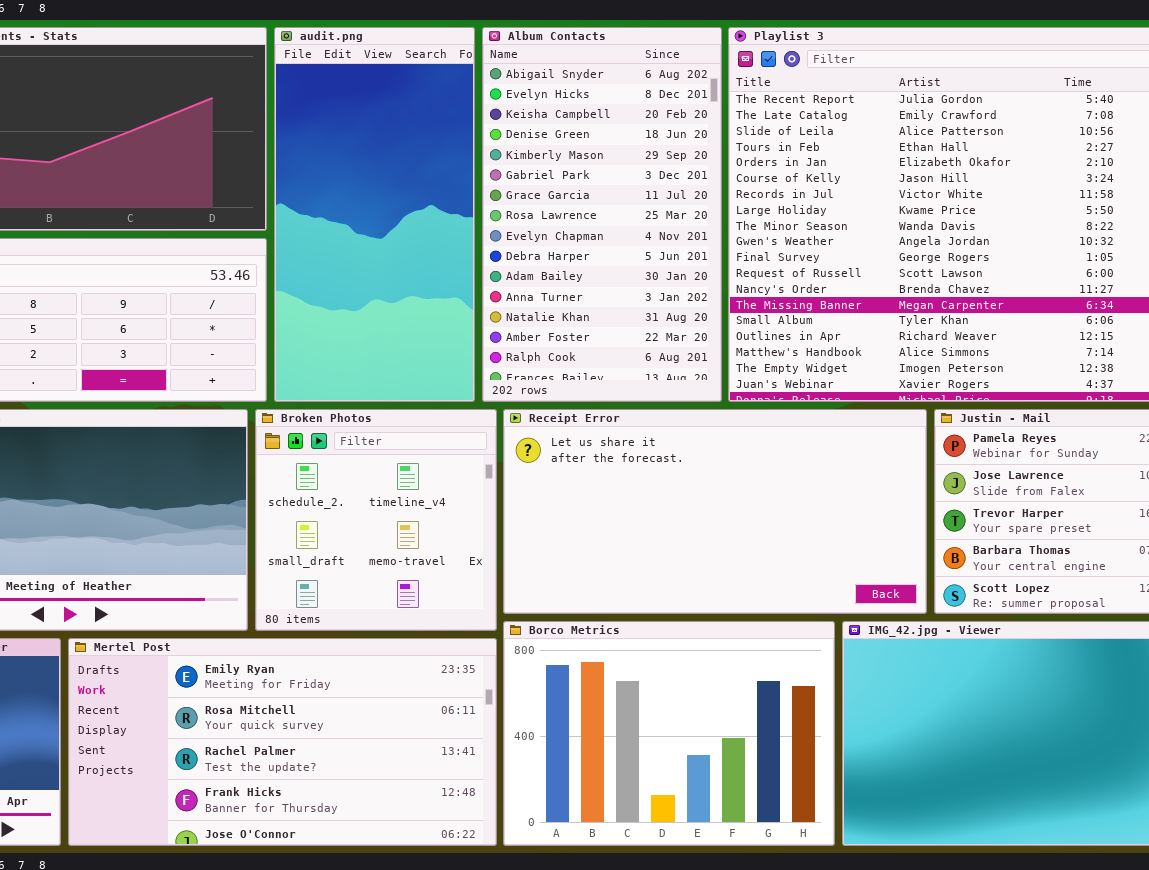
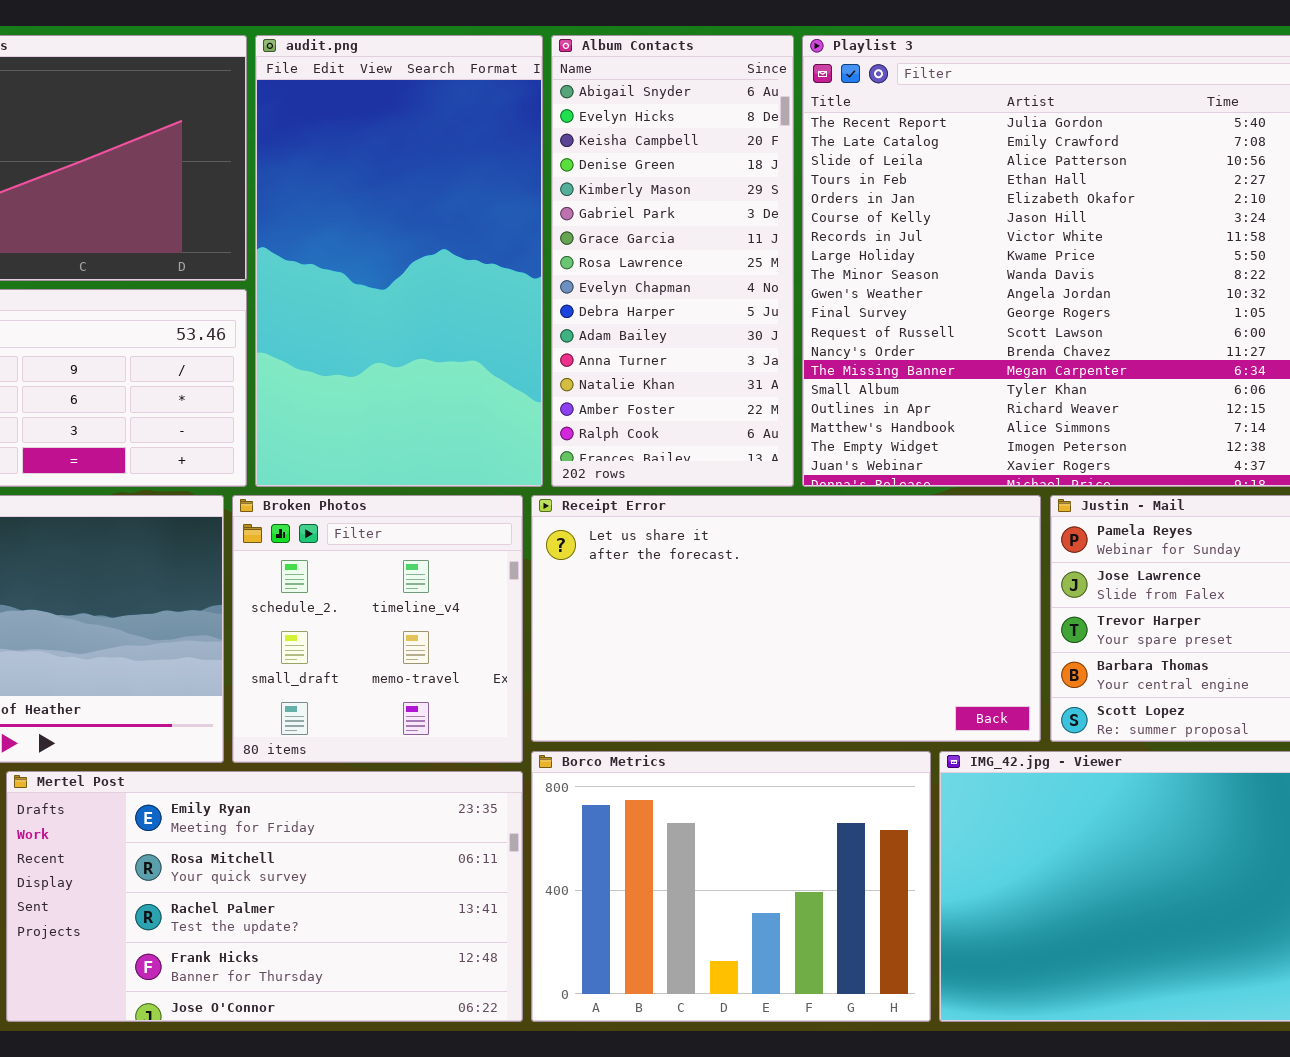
audit.png: [274,27,475,402] -> [255,35,543,487], resized
Album Contacts: [482,27,722,402] -> [551,35,794,487], resized

